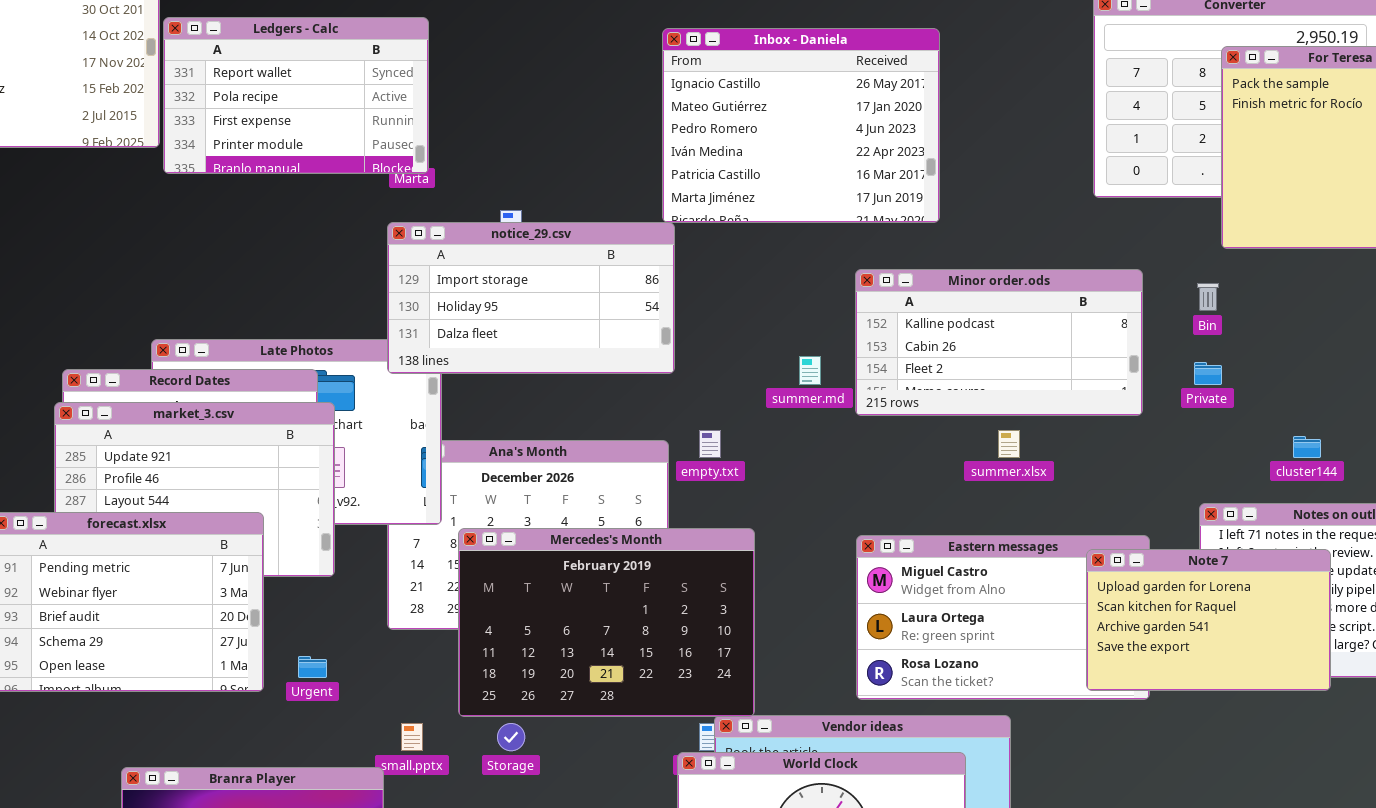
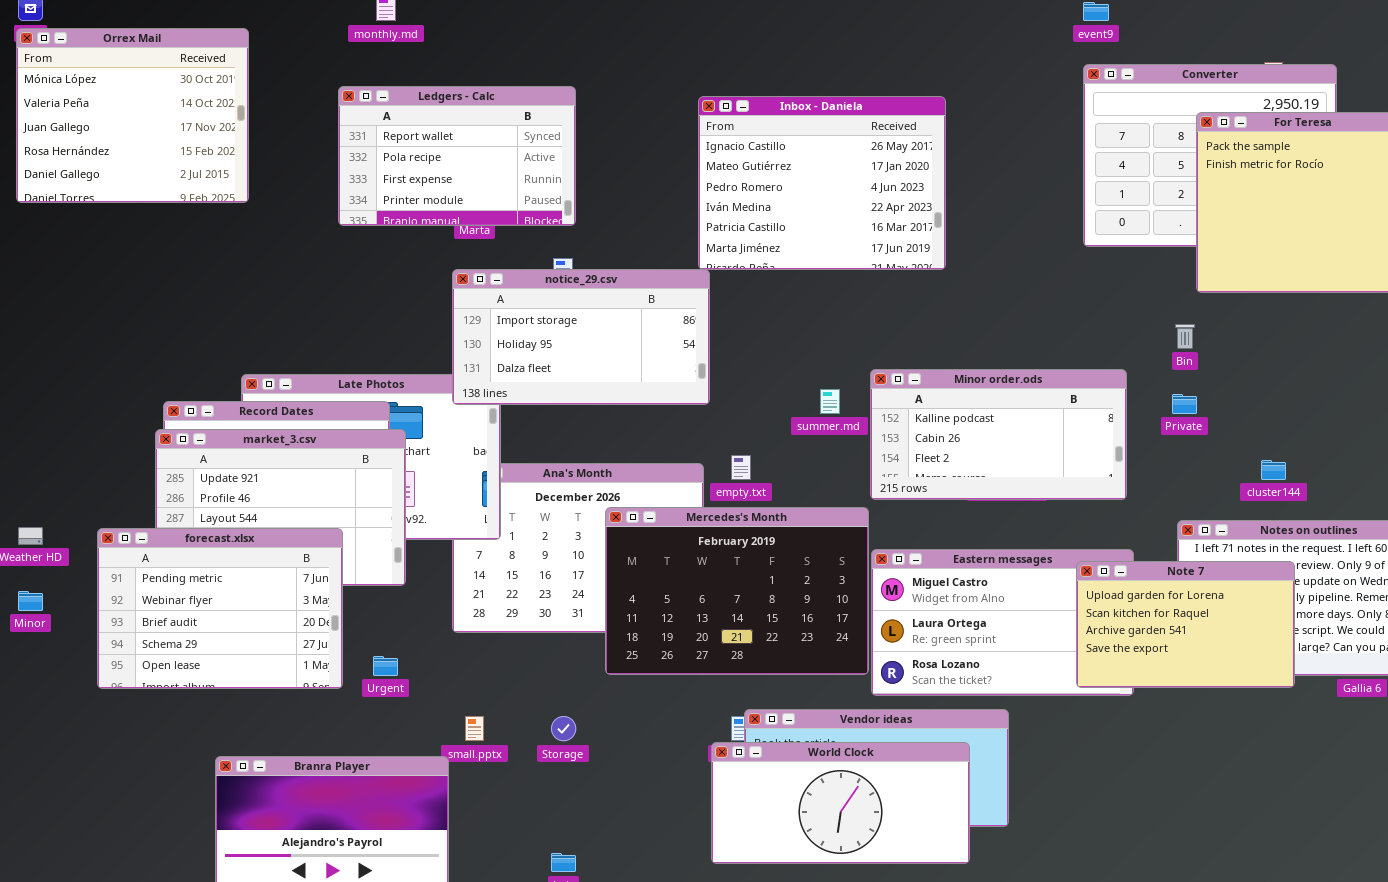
Ledgers - Calc: [163,17,429,174] -> [338,86,576,226], moved
Minor order.ods: [855,269,1143,416] -> [870,369,1127,500], moved
Mercedes's Month: [458,528,755,717] -> [605,507,869,675], moved

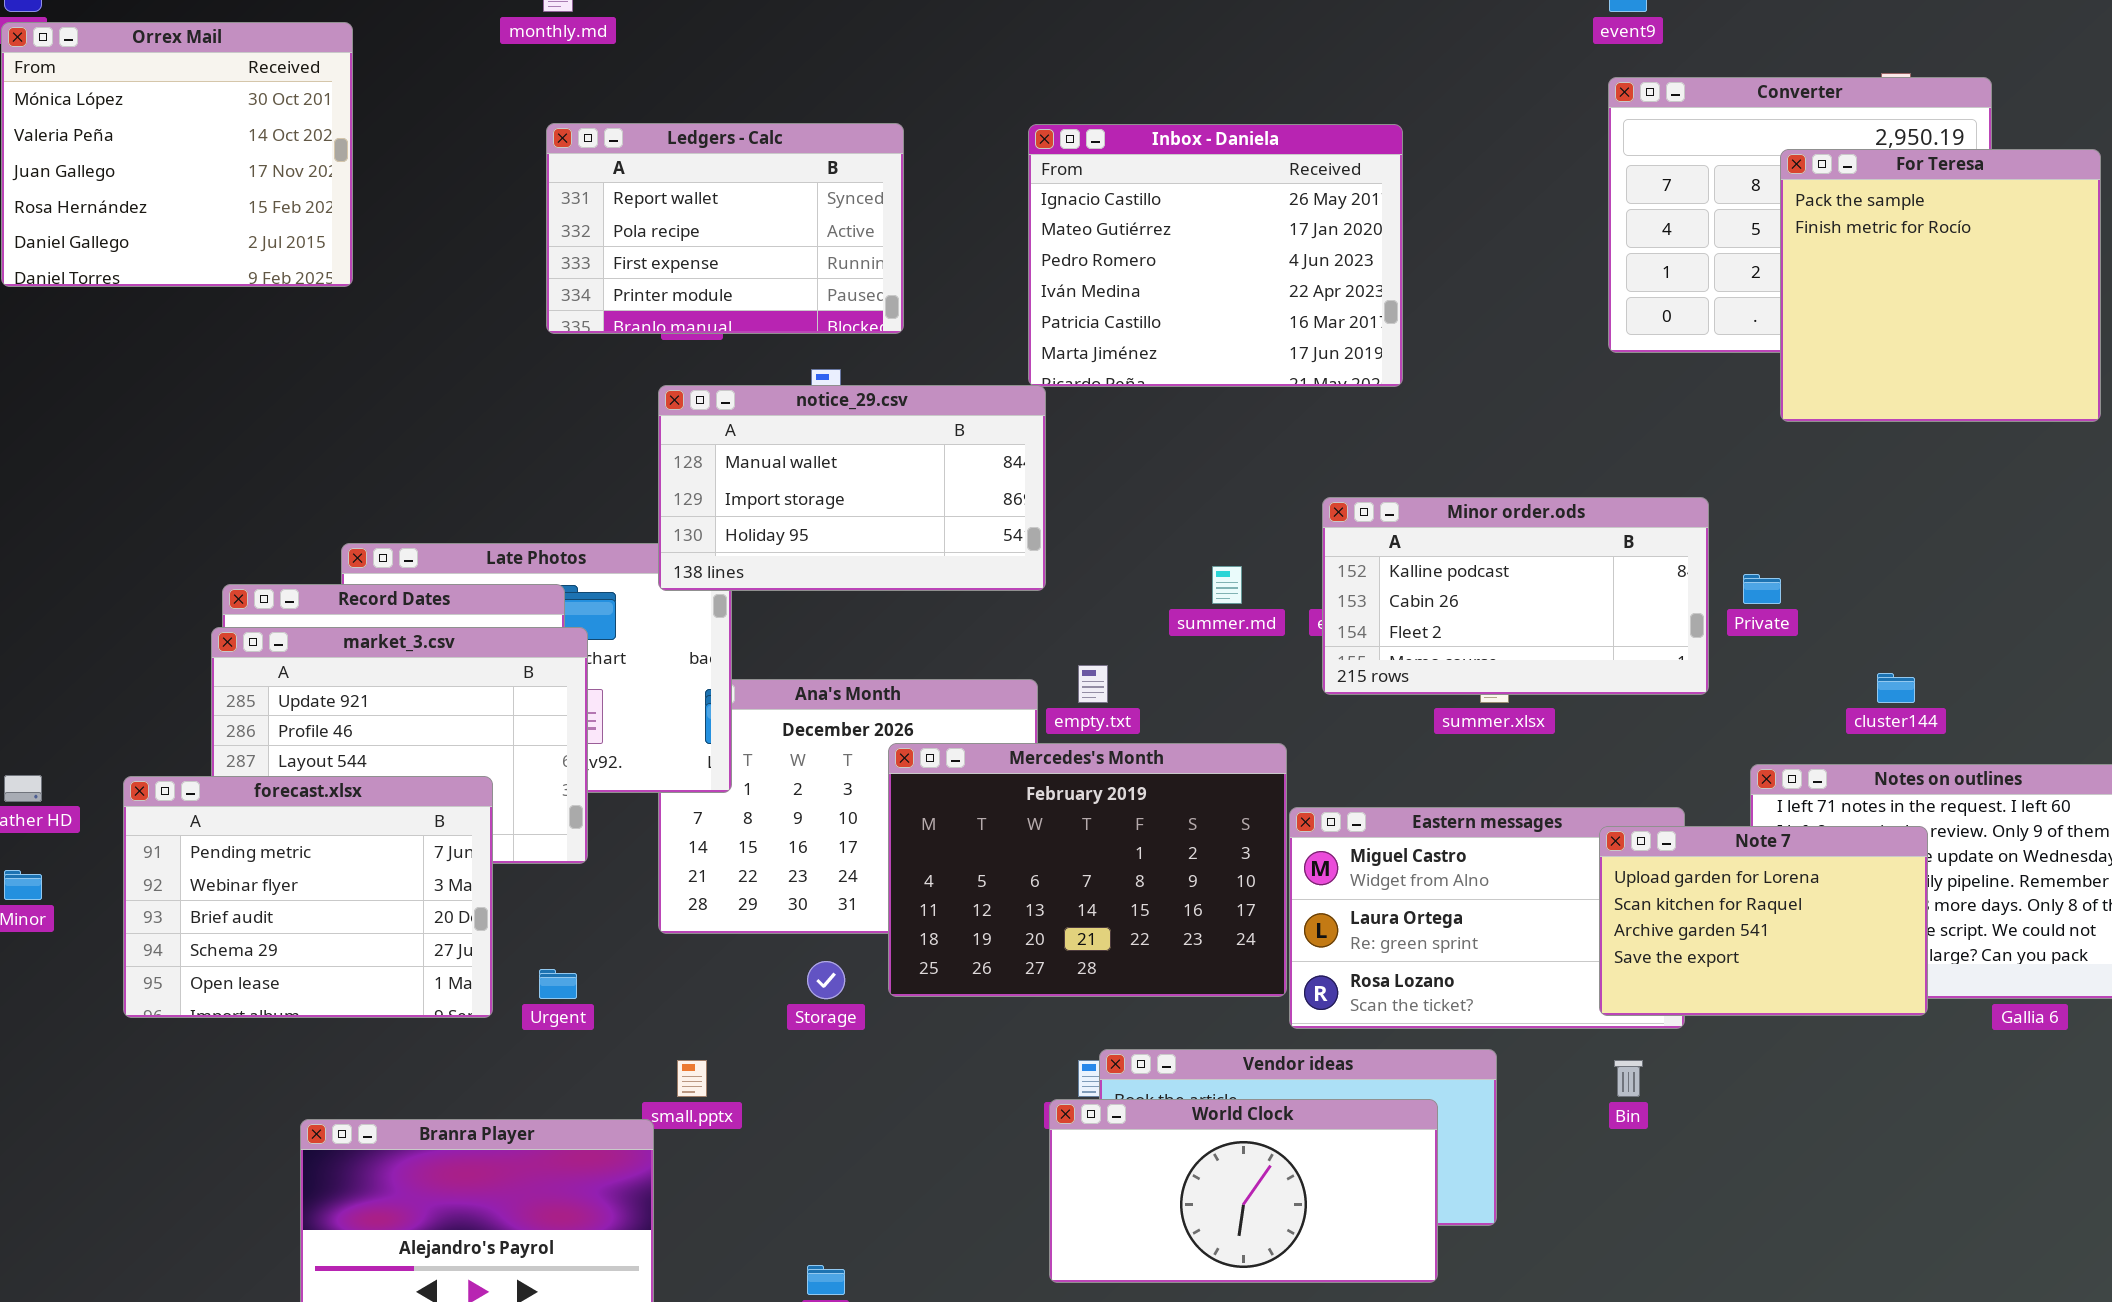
Ledgers - Calc: [338,86,576,226] -> [546,123,904,334], moved
notice_29.csv: [452,269,710,405] -> [658,385,1046,591], scrolled up 1 row
Bin: [1175,324,1195,349] -> [1614,1060,1643,1097], moved
Minor order.ods: [870,369,1127,500] -> [1322,497,1709,695], moved
Storage: [551,716,576,741] -> [807,961,845,999], moved

